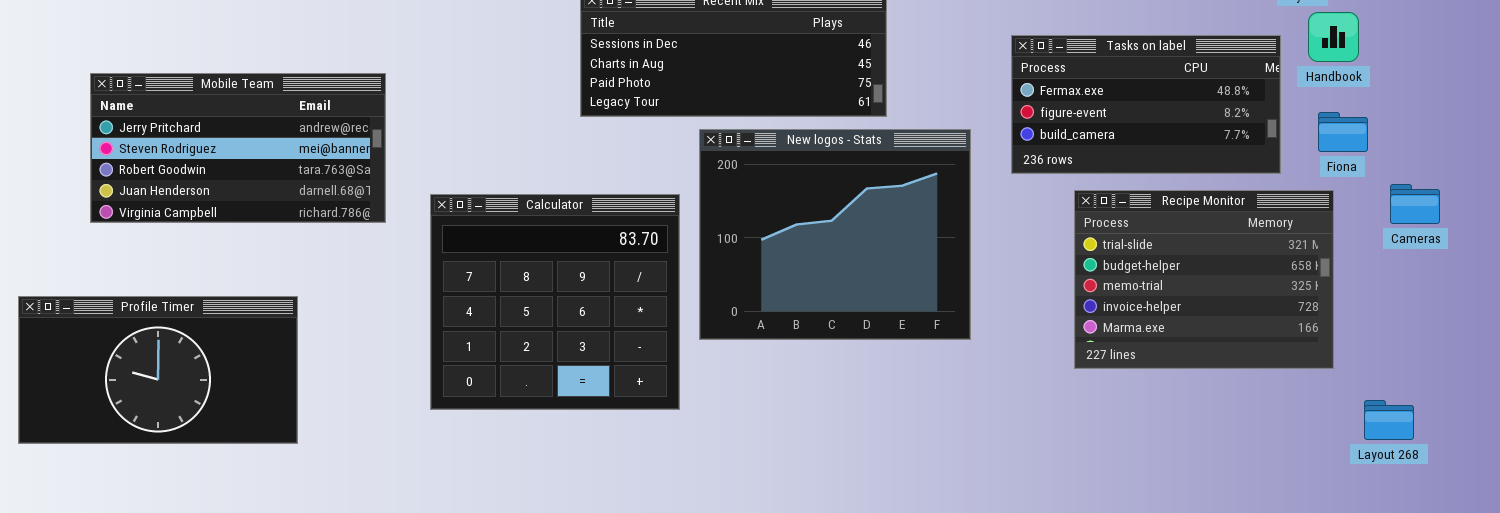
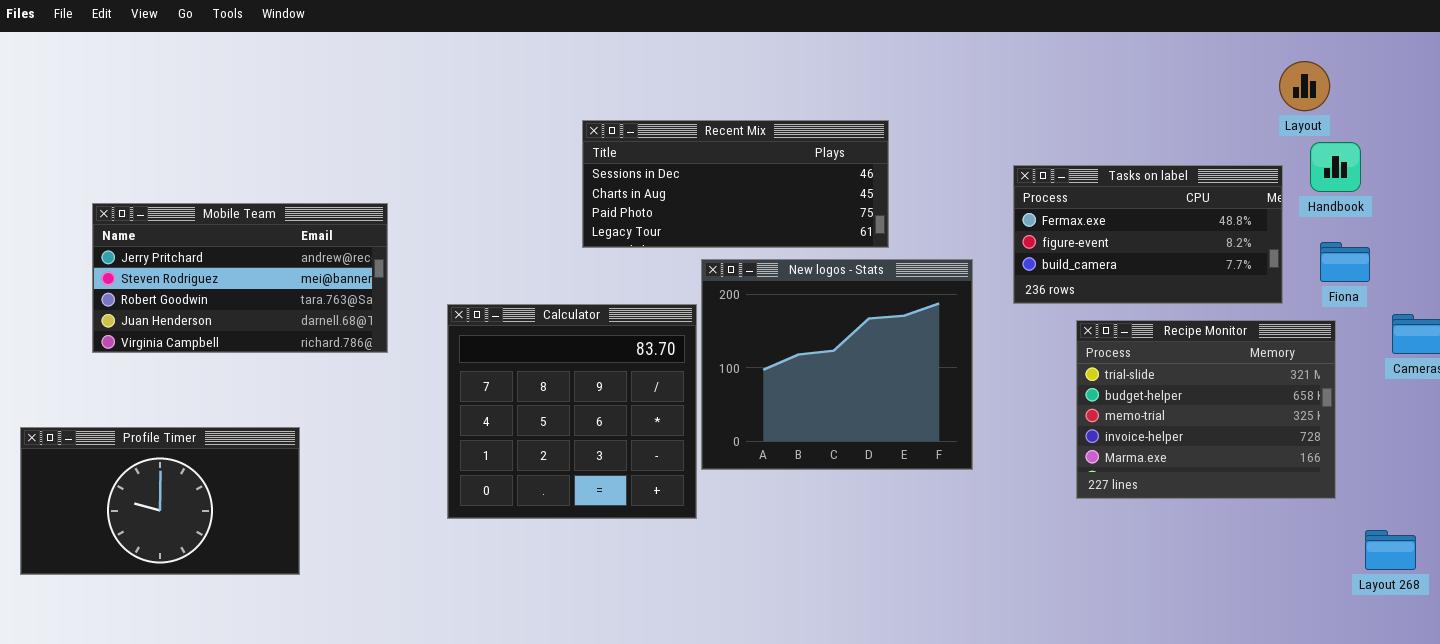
Calculator: [430,194,680,410] -> [447,304,697,519], moved

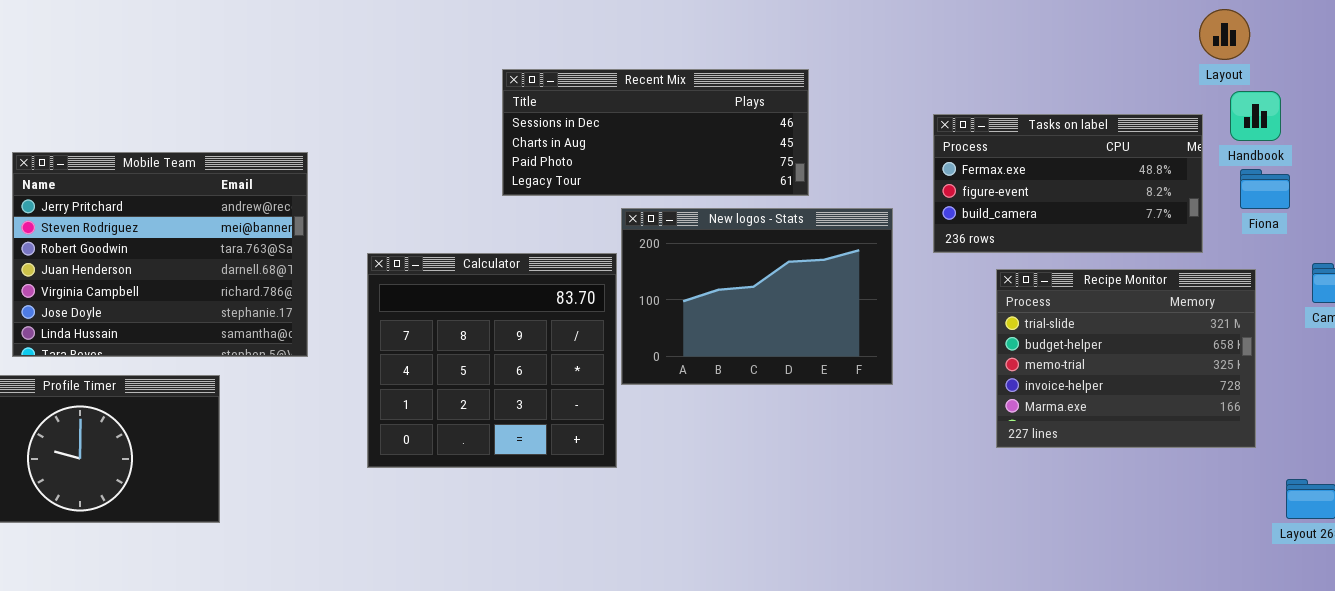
Mobile Team: [92,203,388,353] -> [12,152,308,357], resized
Fiona: [1320,242,1370,282] -> [1240,169,1290,209], moved
New logos - Stats: [701,259,973,470] -> [621,208,893,385], resized

